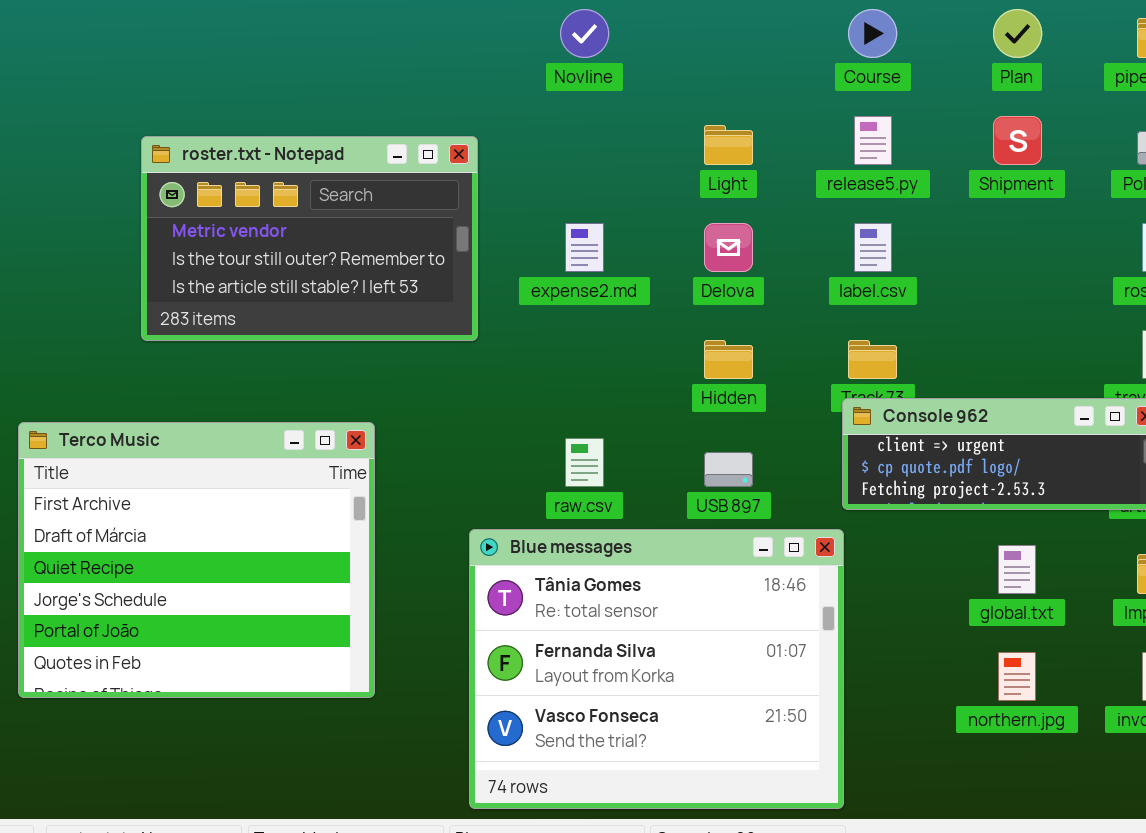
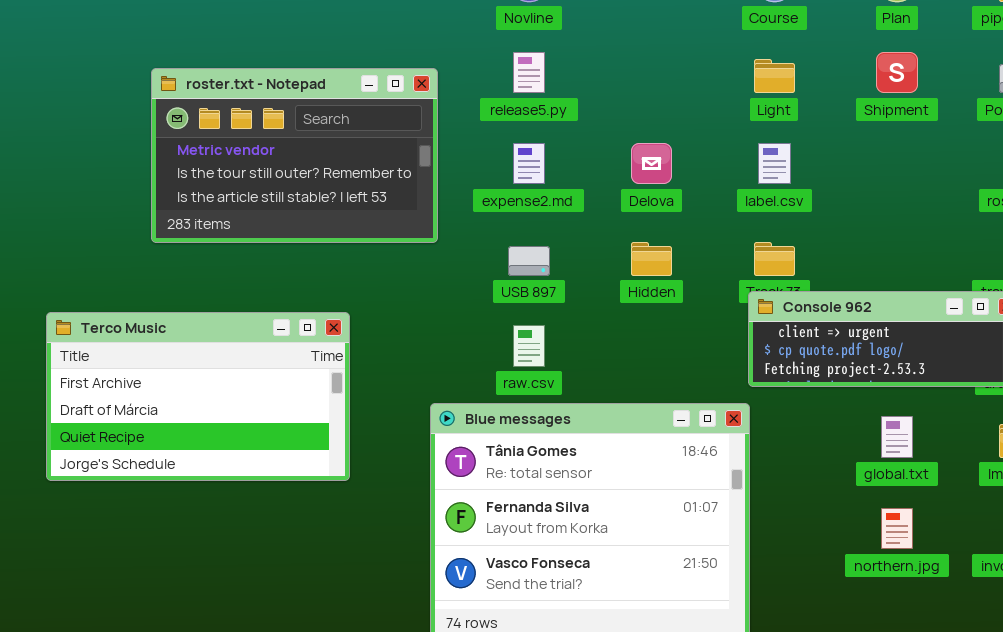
release5.py: [854,116,892,165] -> [513,52,545,93], moved
Light: [704,125,753,165] -> [754,59,795,93], moved
Terco Music: [18,422,375,698] -> [46,312,350,481], resized
USB 897: [704,452,753,487] -> [508,246,550,276], moved

